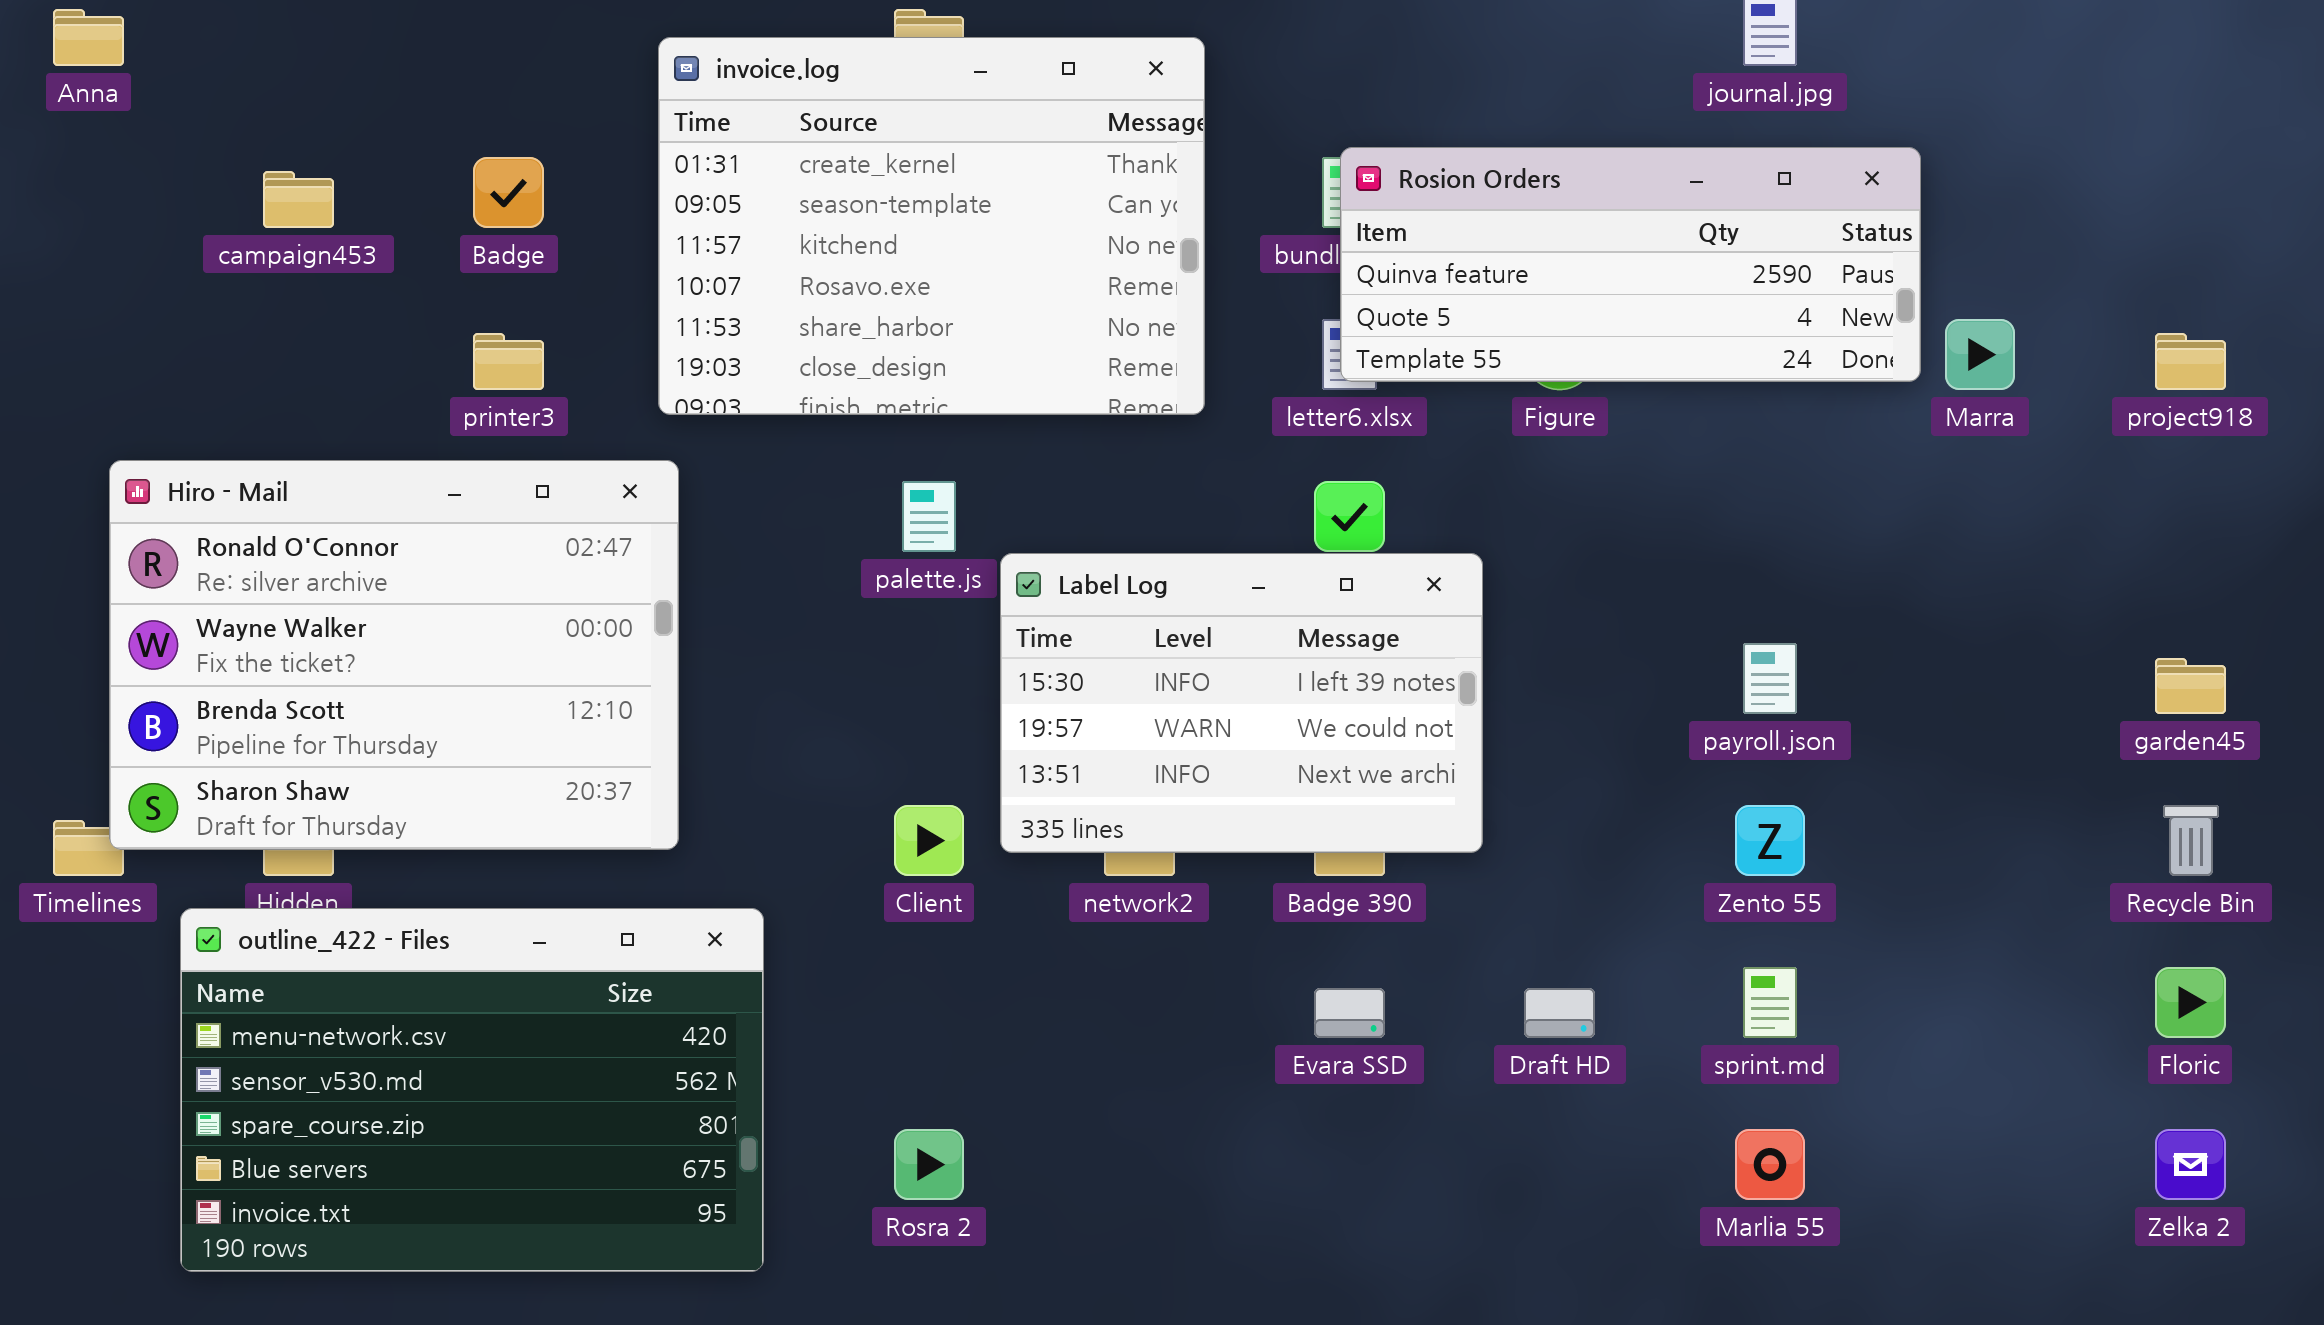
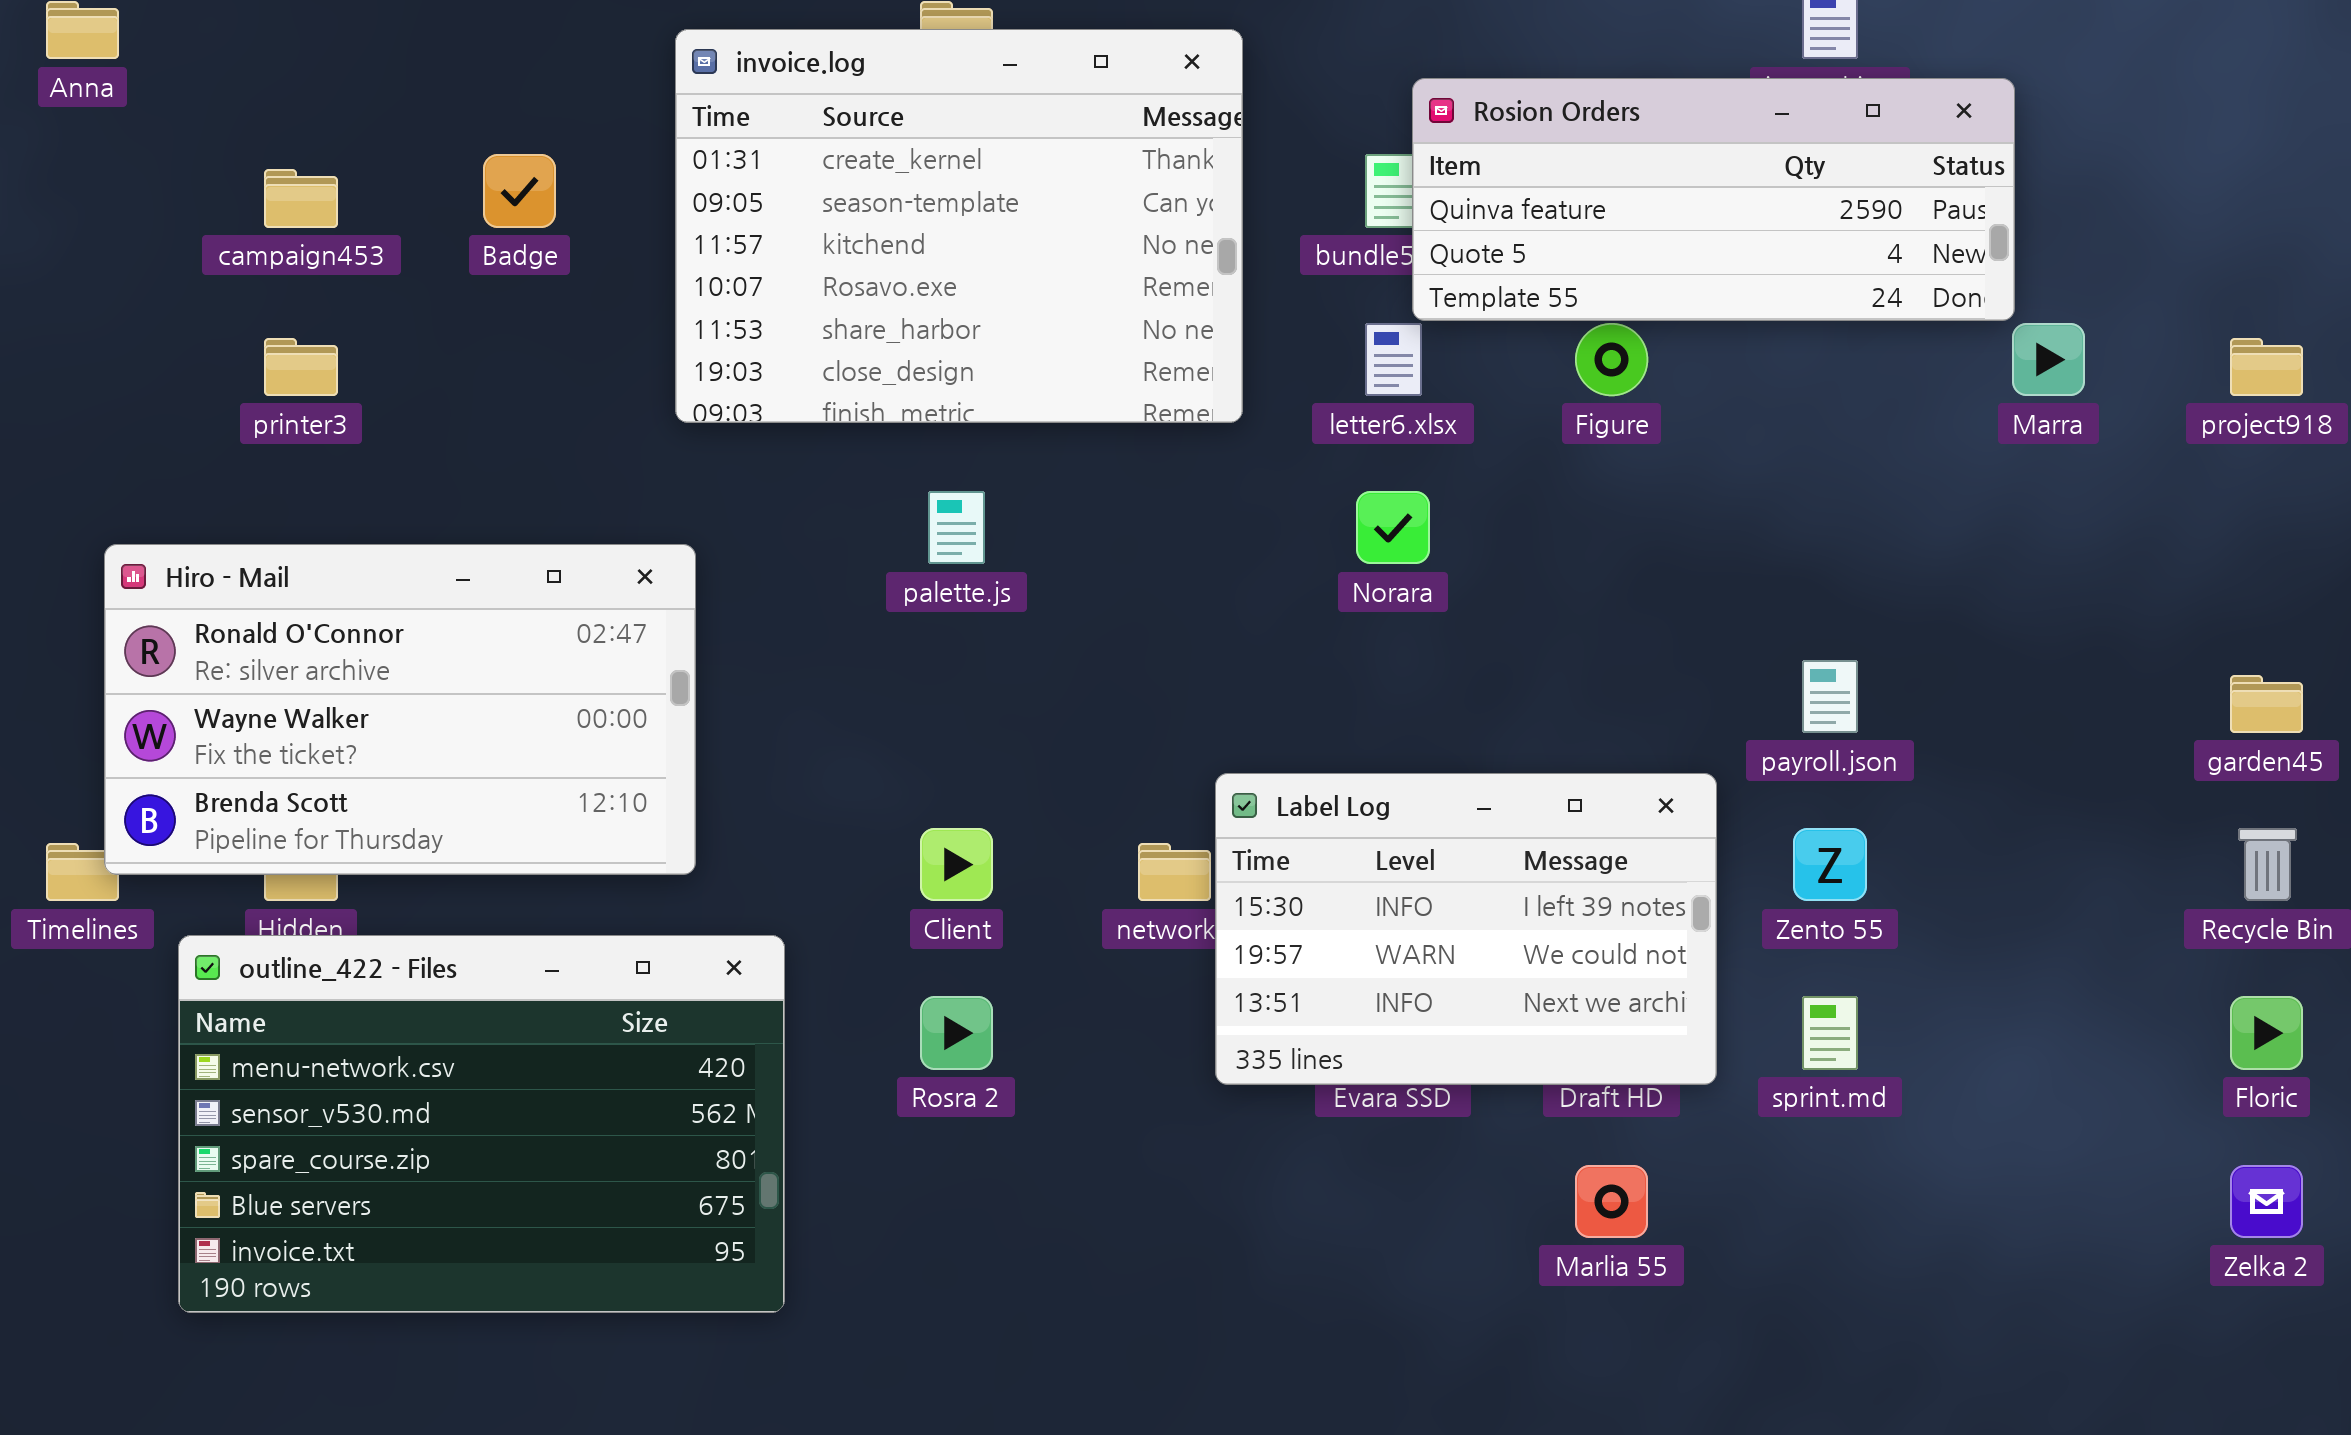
Rosion Orders: [1340,147,1921,382] -> [1412,78,2015,321], moved
printer3: [473,333,544,390] -> [264,338,338,396], moved
Hiro - Mail: [109,460,679,850] -> [104,544,696,875], resized
Label Log: [1000,553,1483,853] -> [1215,773,1717,1085], moved
Rosra 2: [894,1129,964,1200] -> [920,996,993,1070], moved
Marlia 55: [1735,1129,1805,1200] -> [1575,1165,1648,1238], moved

